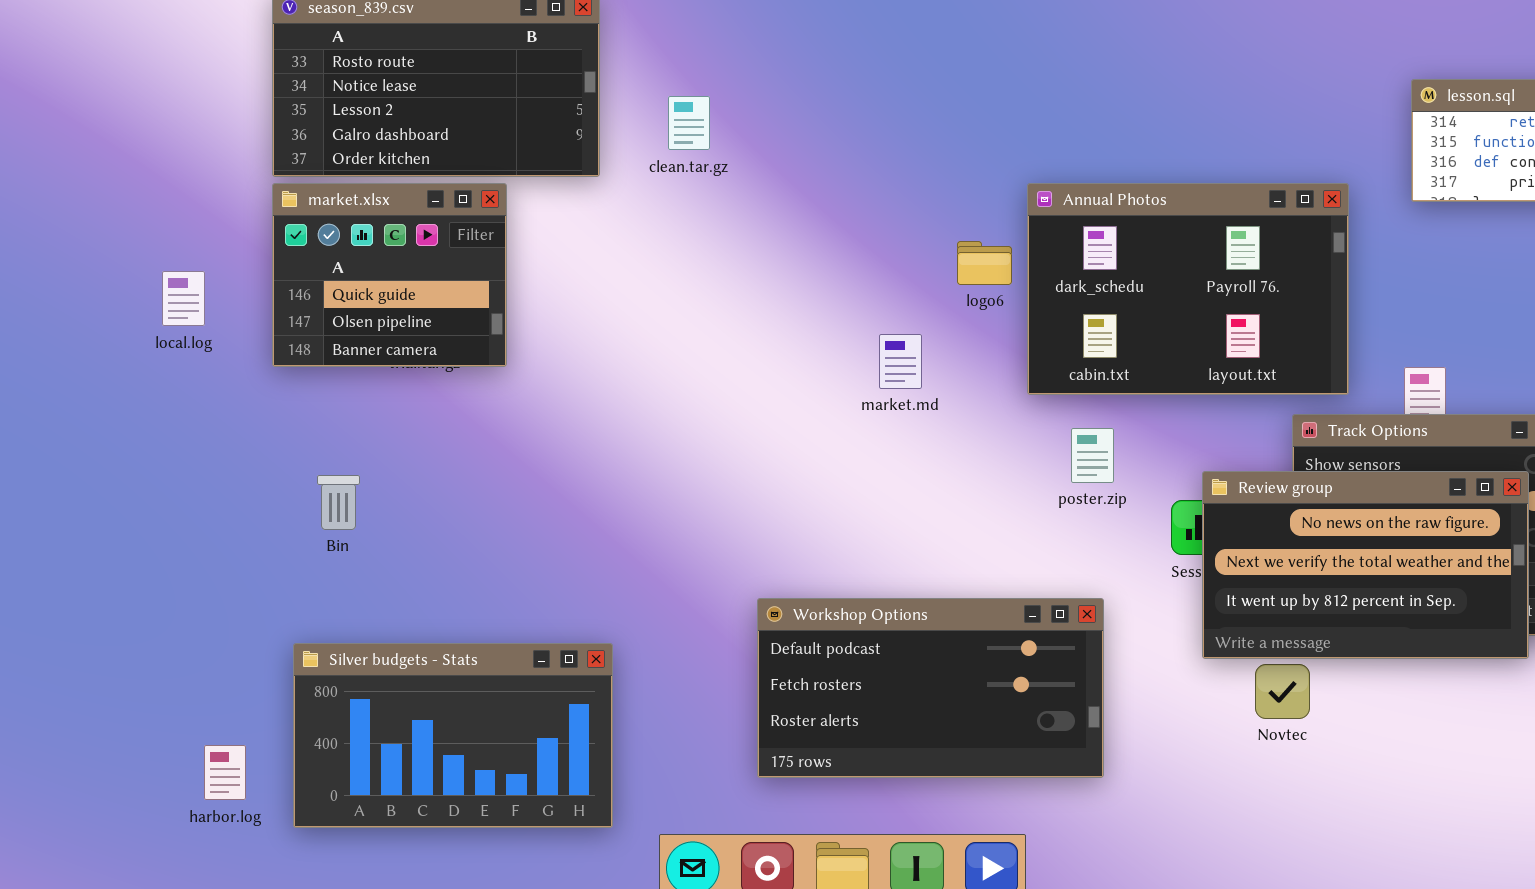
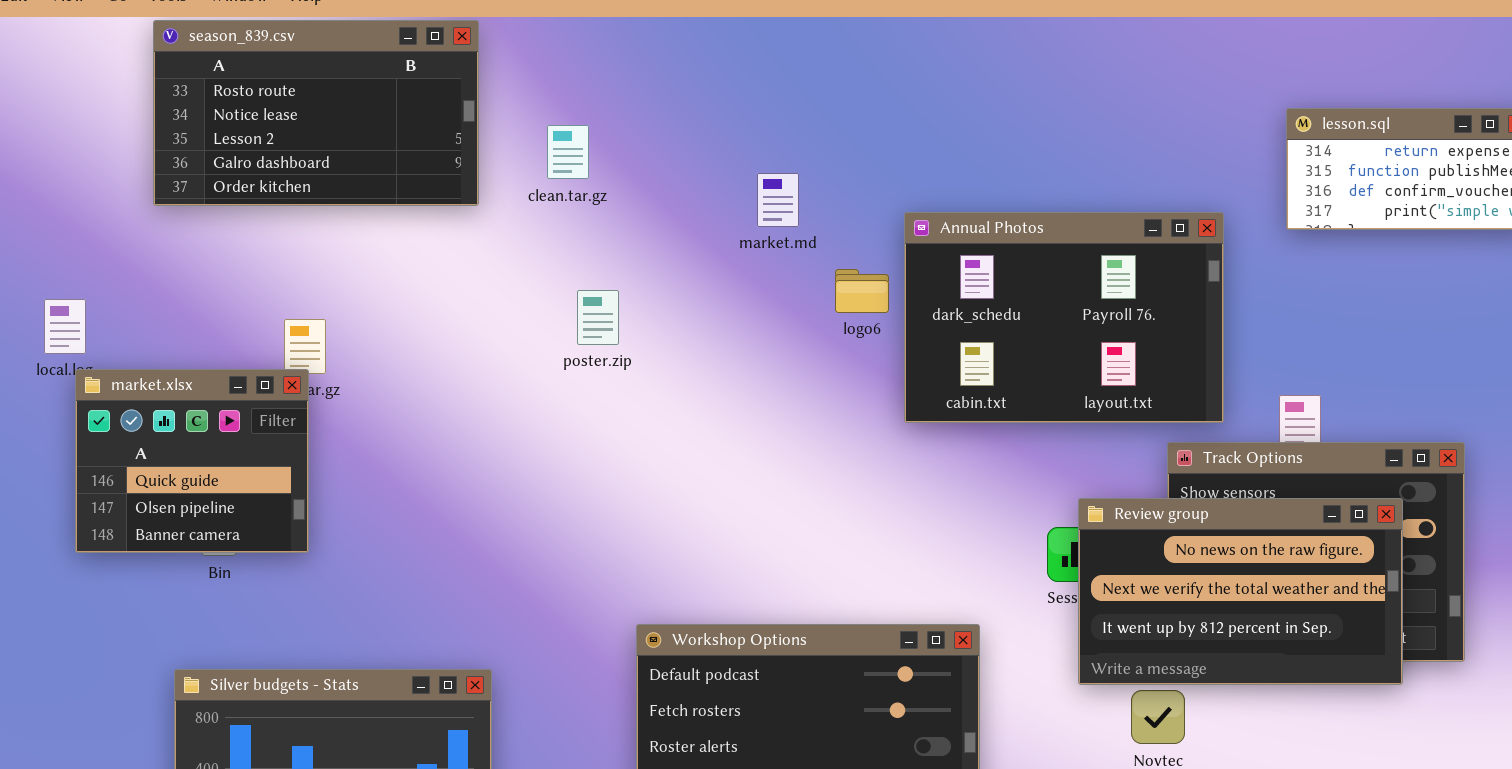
market.xlsx: [272,183,507,367] -> [75,369,309,553], moved
market.md: [879,334,922,389] -> [757,173,799,227], moved
poster.zip: [1071,428,1114,483] -> [577,290,619,345], moved

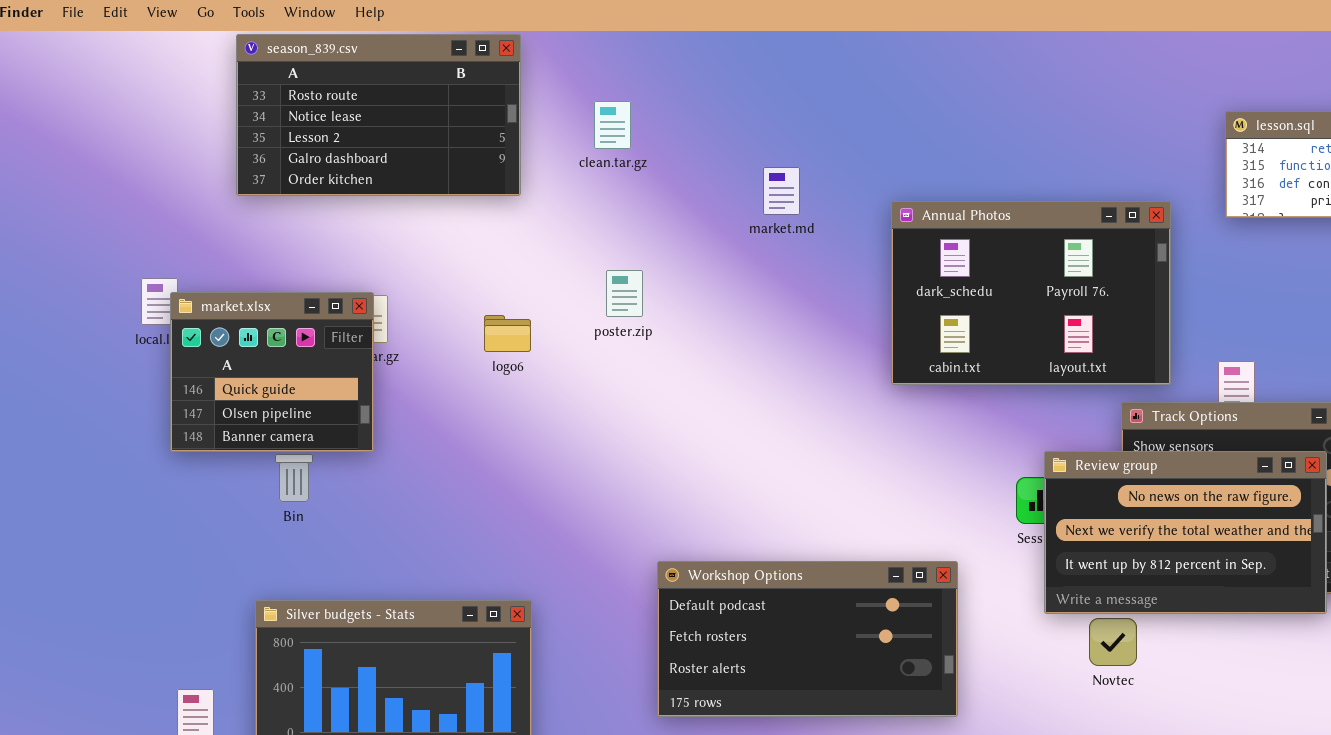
clean.tar.gz: [547,125,589,179] -> [594,101,631,149], moved
logo6: [835,269,889,313] -> [484,315,531,352], moved
market.xlsx: [75,369,309,553] -> [170,292,374,452], moved

